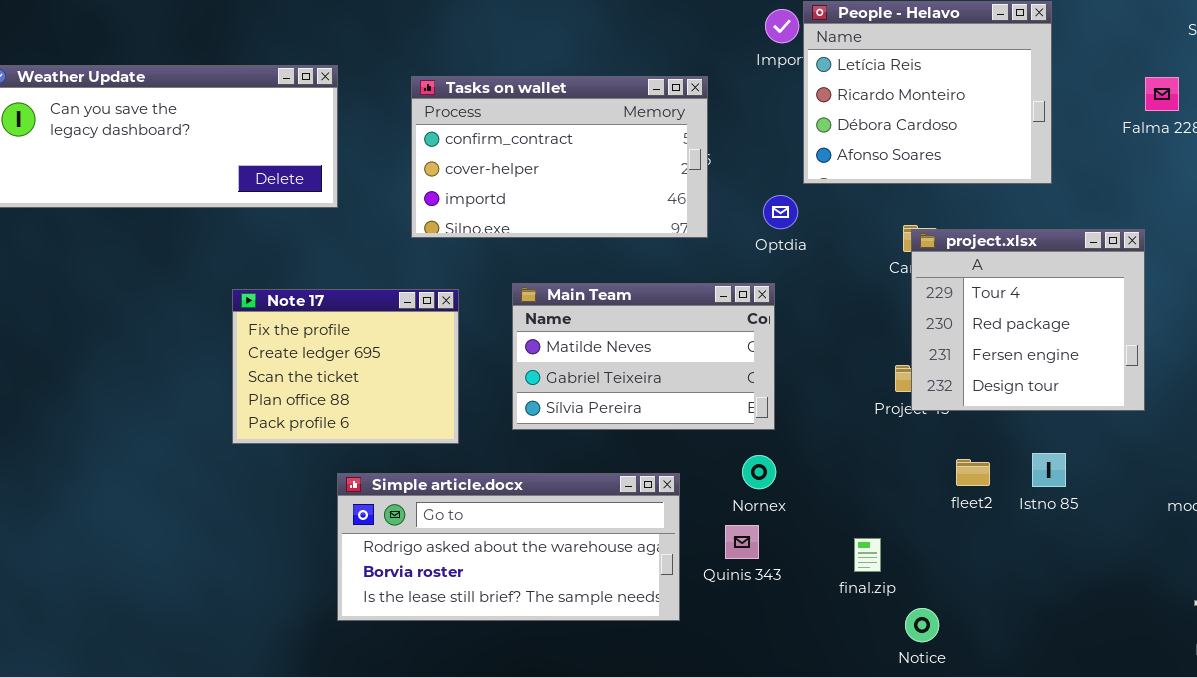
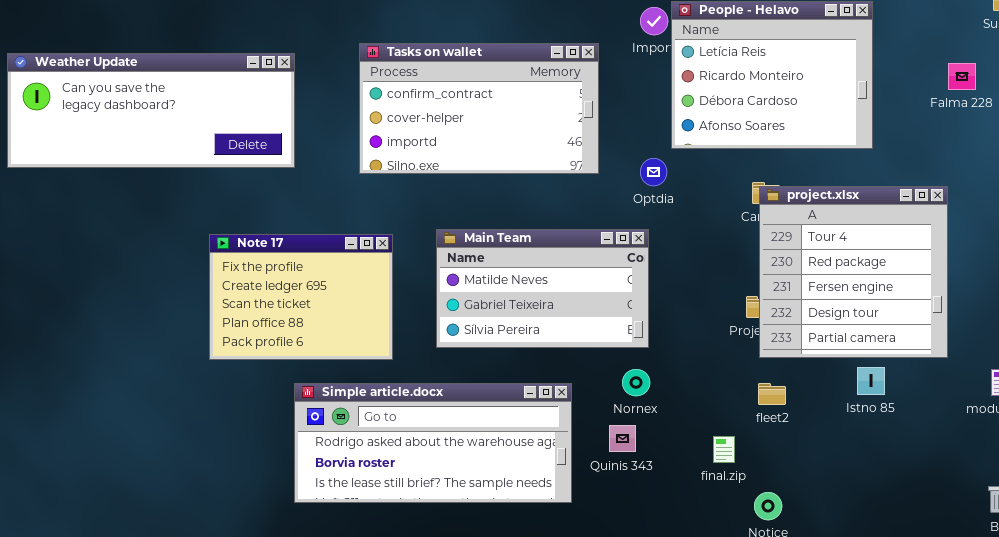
Tasks on wallet: [411,76,708,238] -> [359,43,599,174], moved
project.xlsx: [911,229,1145,411] -> [759,186,948,358], resized
fleet2: [956,459,990,486] -> [758,383,786,405], moved

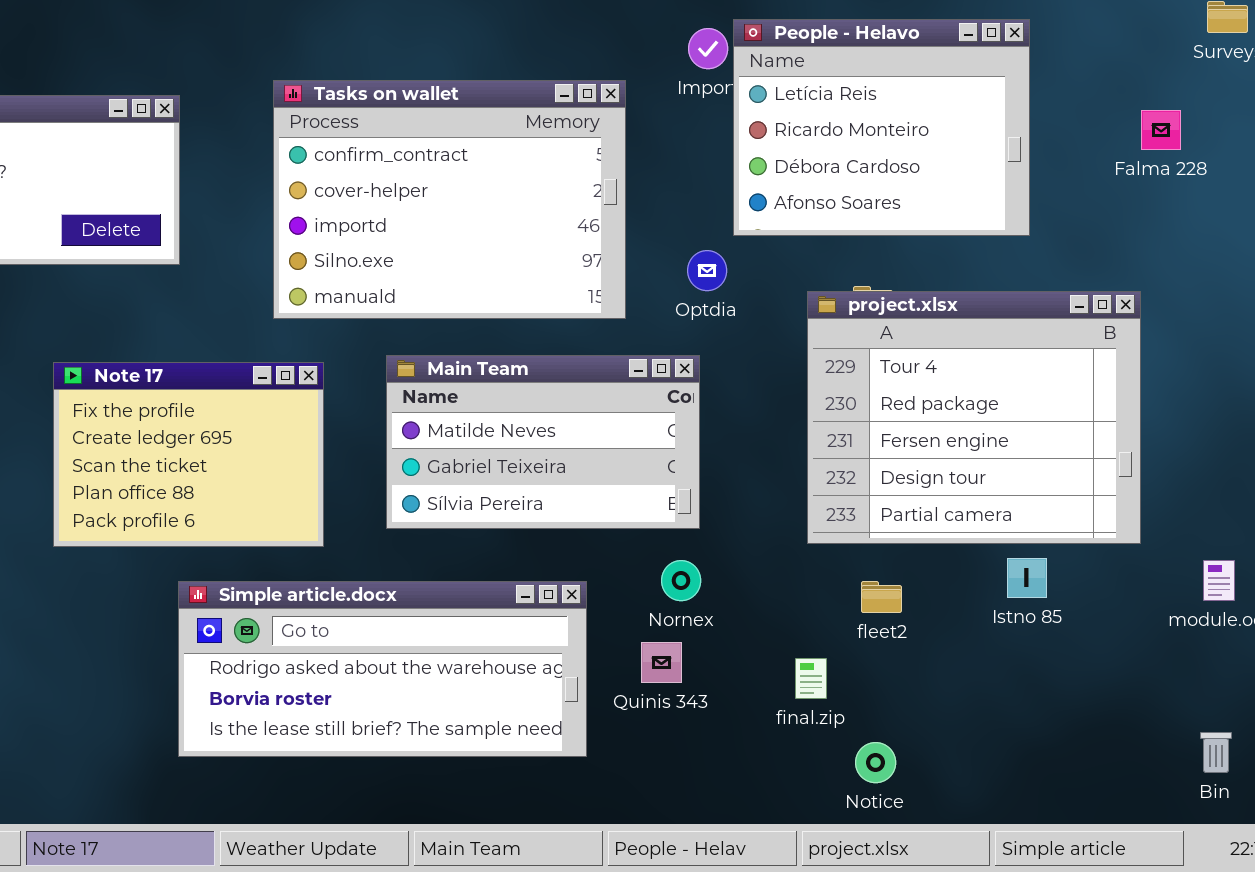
Tasks on wallet: [359,43,599,174] -> [273,80,626,319], resized
project.xlsx: [759,186,948,358] -> [807,291,1141,544], resized

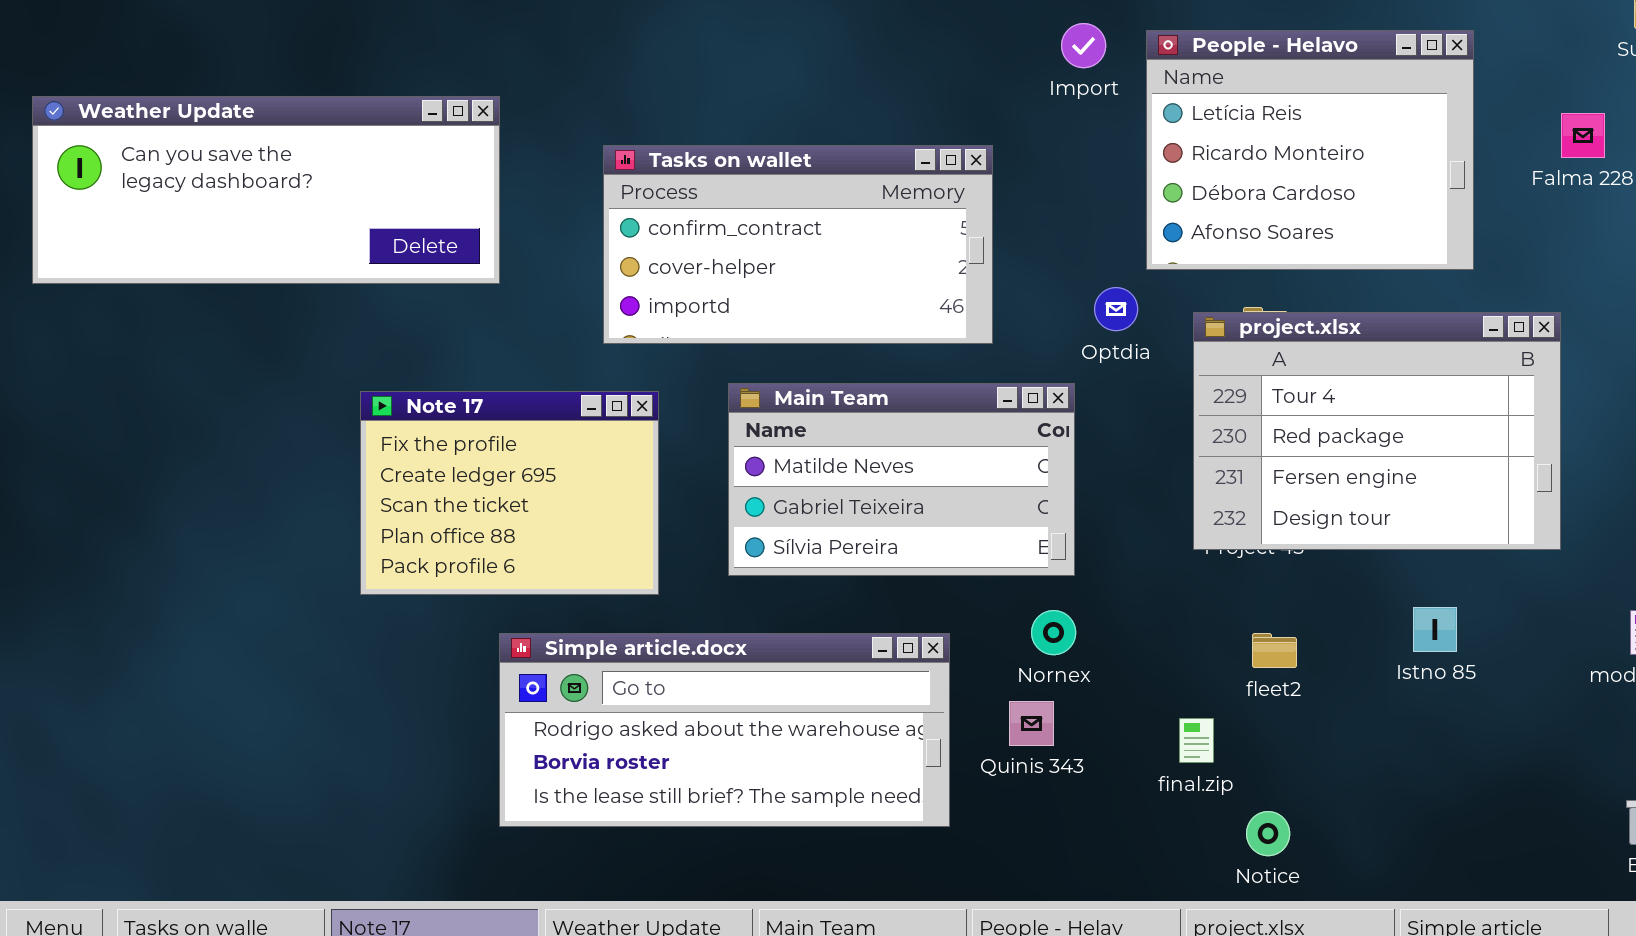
People - Helavo: [733,19,1030,236] -> [1146,30,1474,270], moved
Tasks on wallet: [273,80,626,319] -> [603,145,993,344], resized
Optdia: [687,250,727,291] -> [1094,287,1138,331], moved
project.xlsx: [807,291,1141,544] -> [1193,312,1561,550], resized

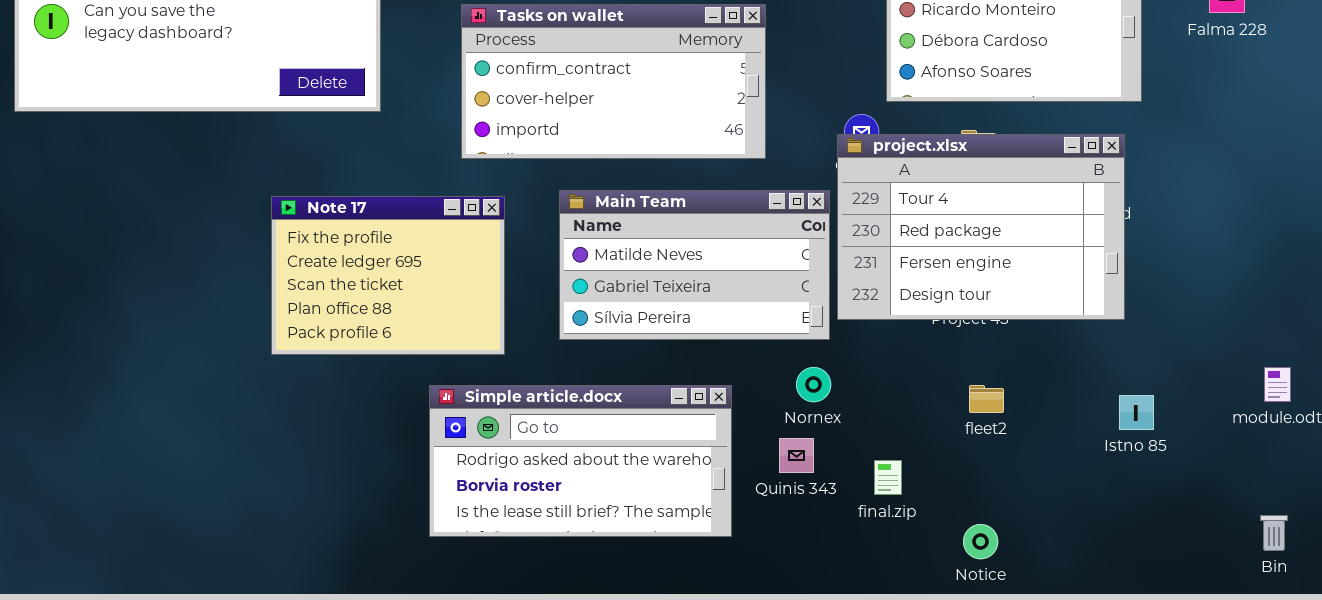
project.xlsx: [1193,312,1561,550] -> [837,134,1125,320], moved
Istno 85: [1413,607,1457,652] -> [1119,395,1154,430], moved
Simple article.docx: [499,633,950,827] -> [429,385,732,537], resized
final.zip: [1179,718,1214,763] -> [874,460,902,495], moved

